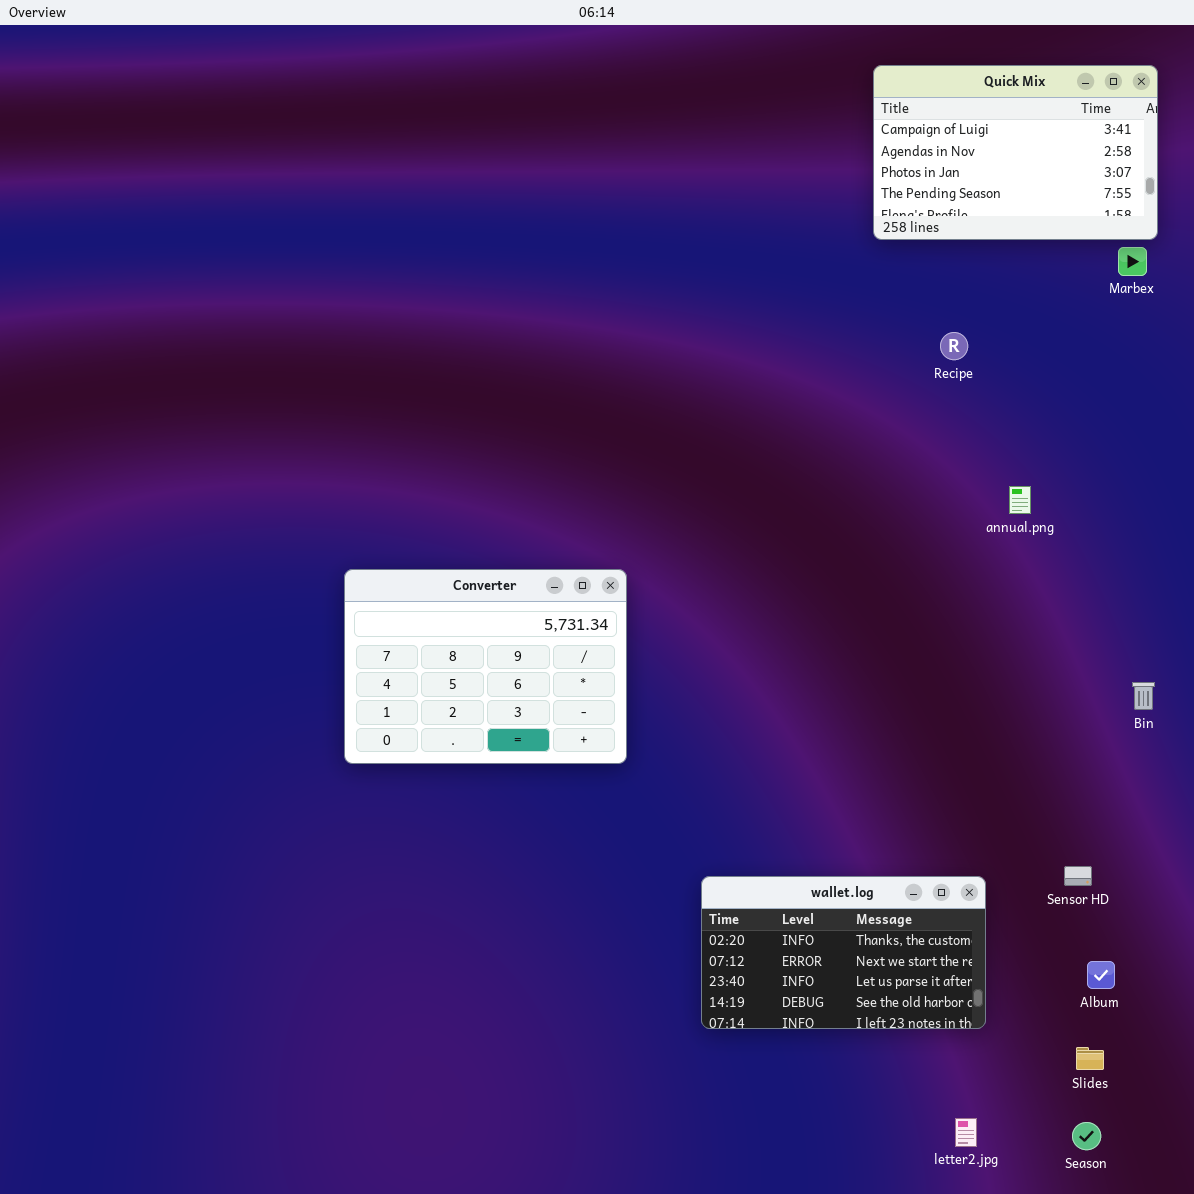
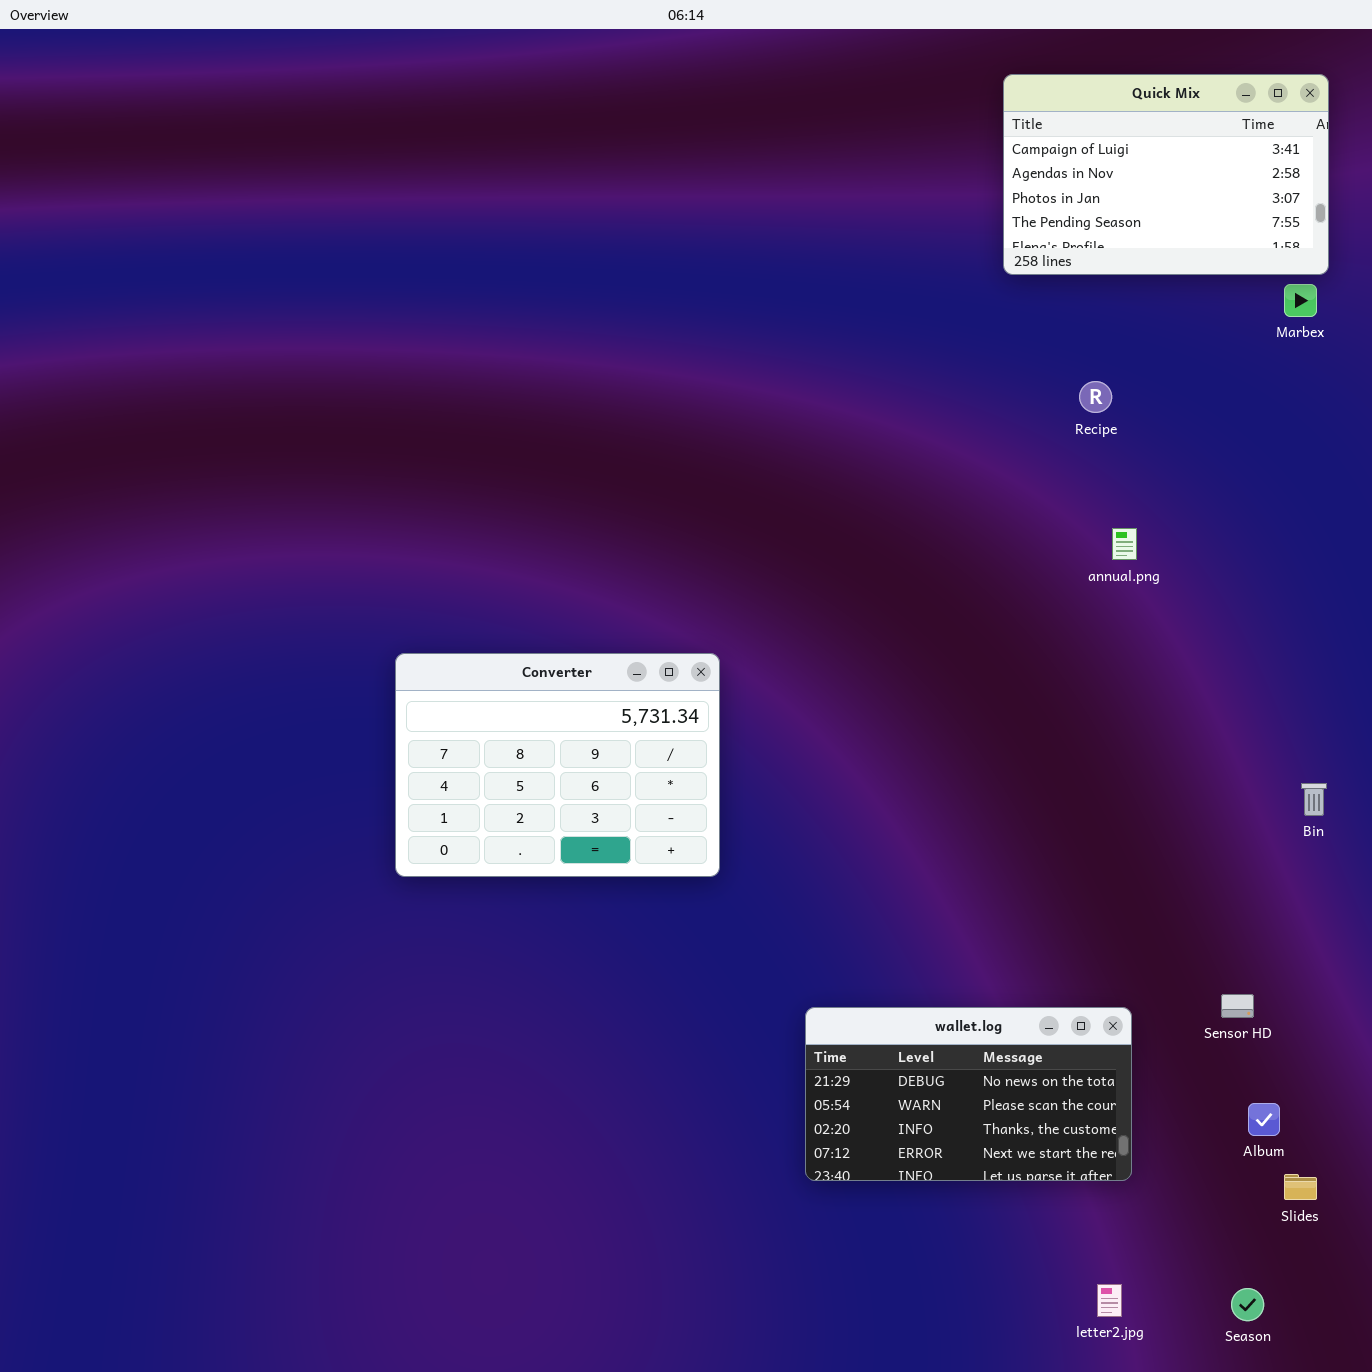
annual.png: [1009,486,1031,514] -> [1112,528,1137,560], moved
wallet.log: [701,876,986,1029] -> [805,1007,1132,1181], scrolled up 2 rows
Slides: [1076,1047,1104,1070] -> [1284,1174,1317,1200], moved

